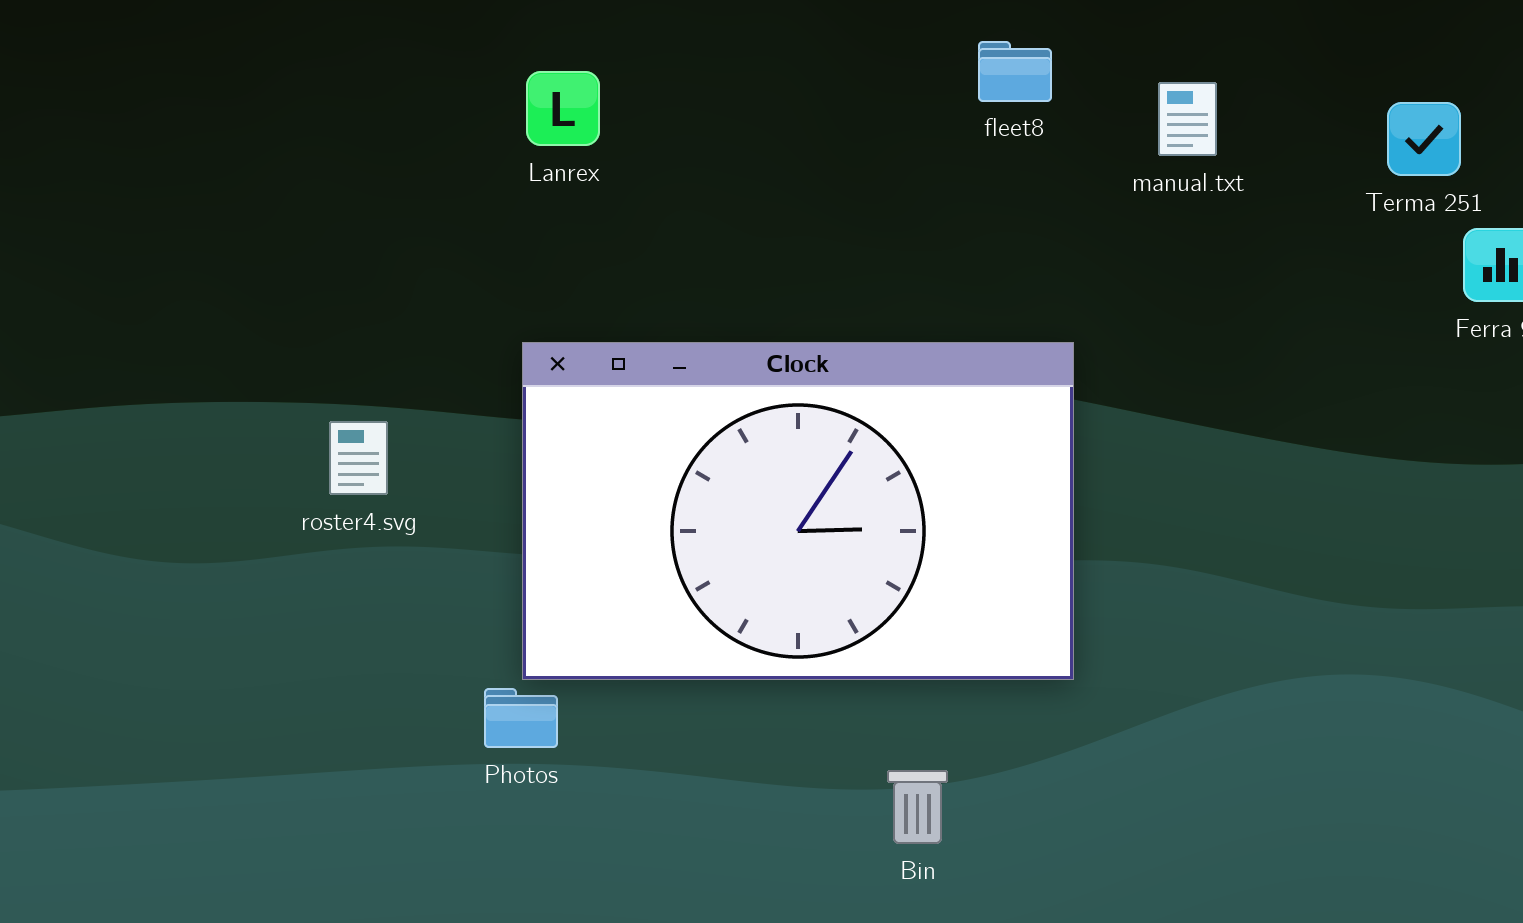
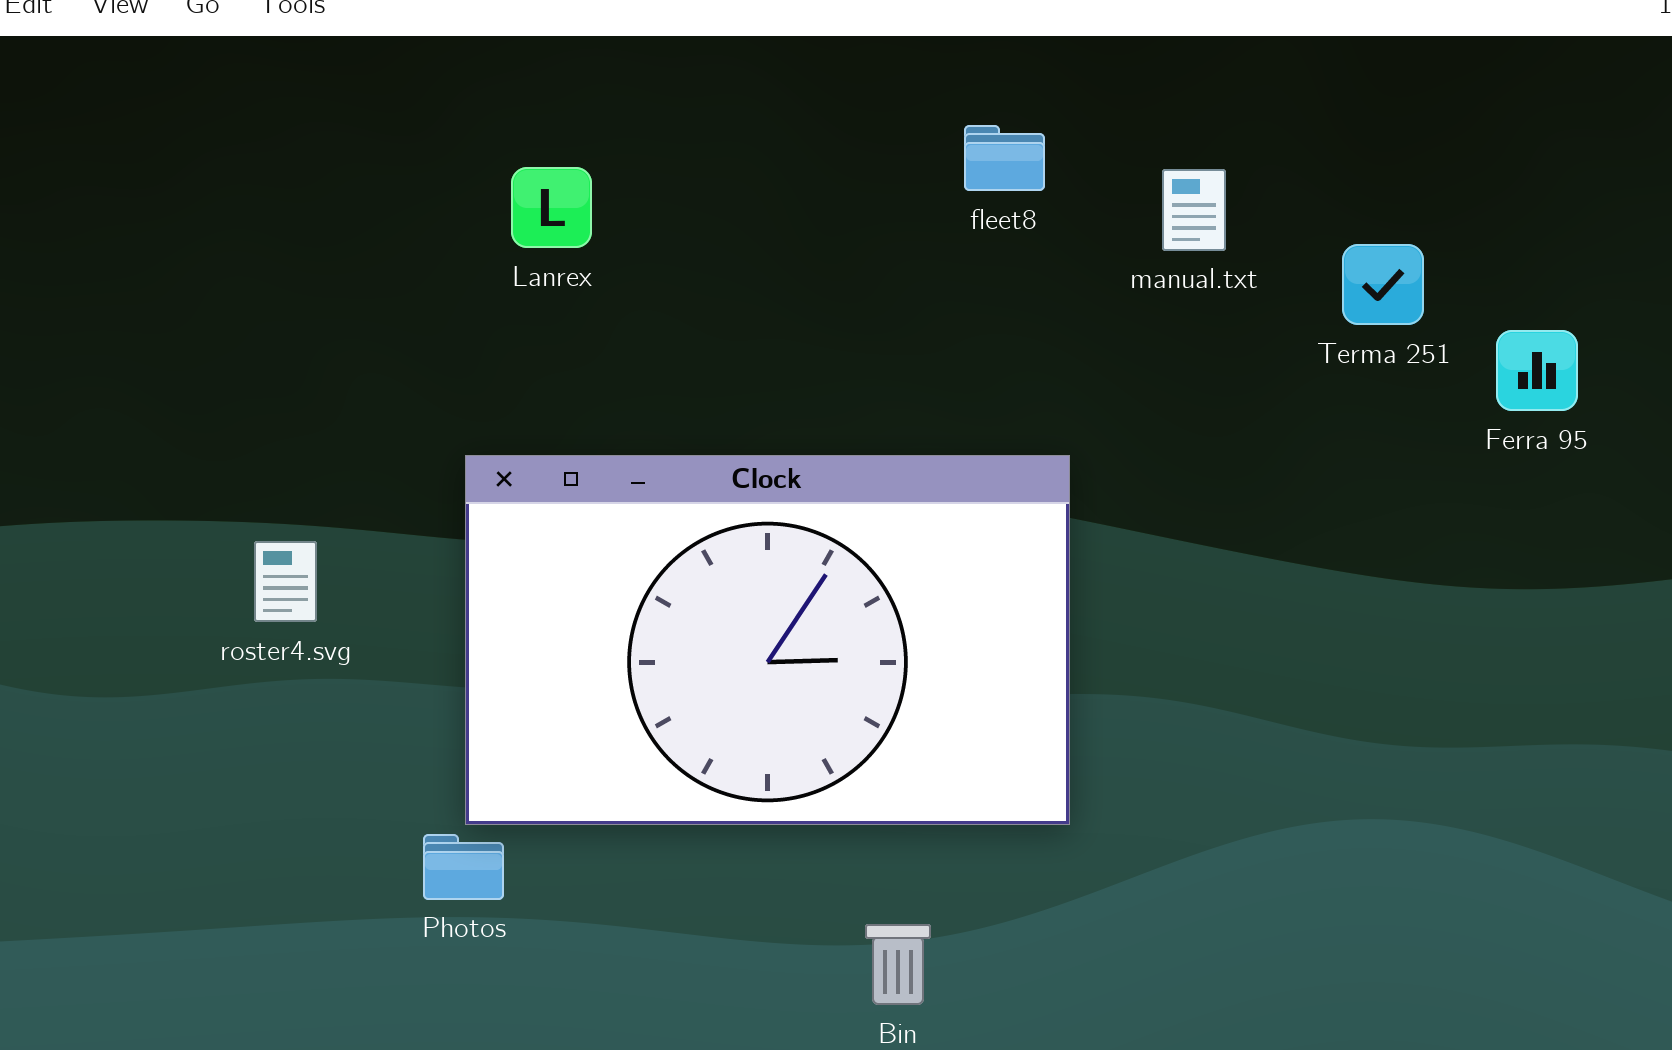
Lanrex: [526,71,600,146] -> [511,167,592,248], moved
Terma 251: [1387,102,1461,176] -> [1342,244,1424,325], moved

